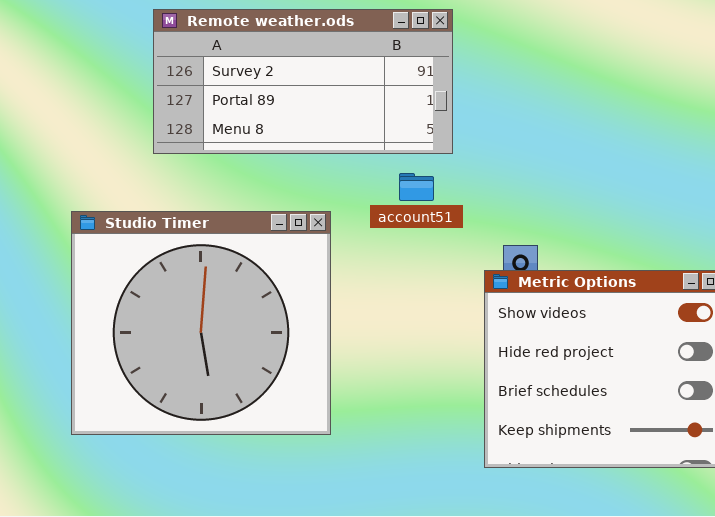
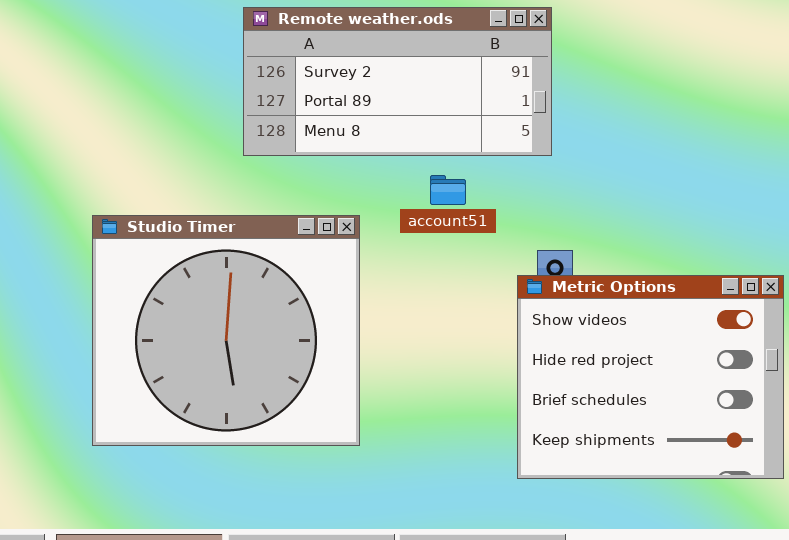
Remote weather.ods: [153,9,453,154] -> [243,7,552,156], moved

